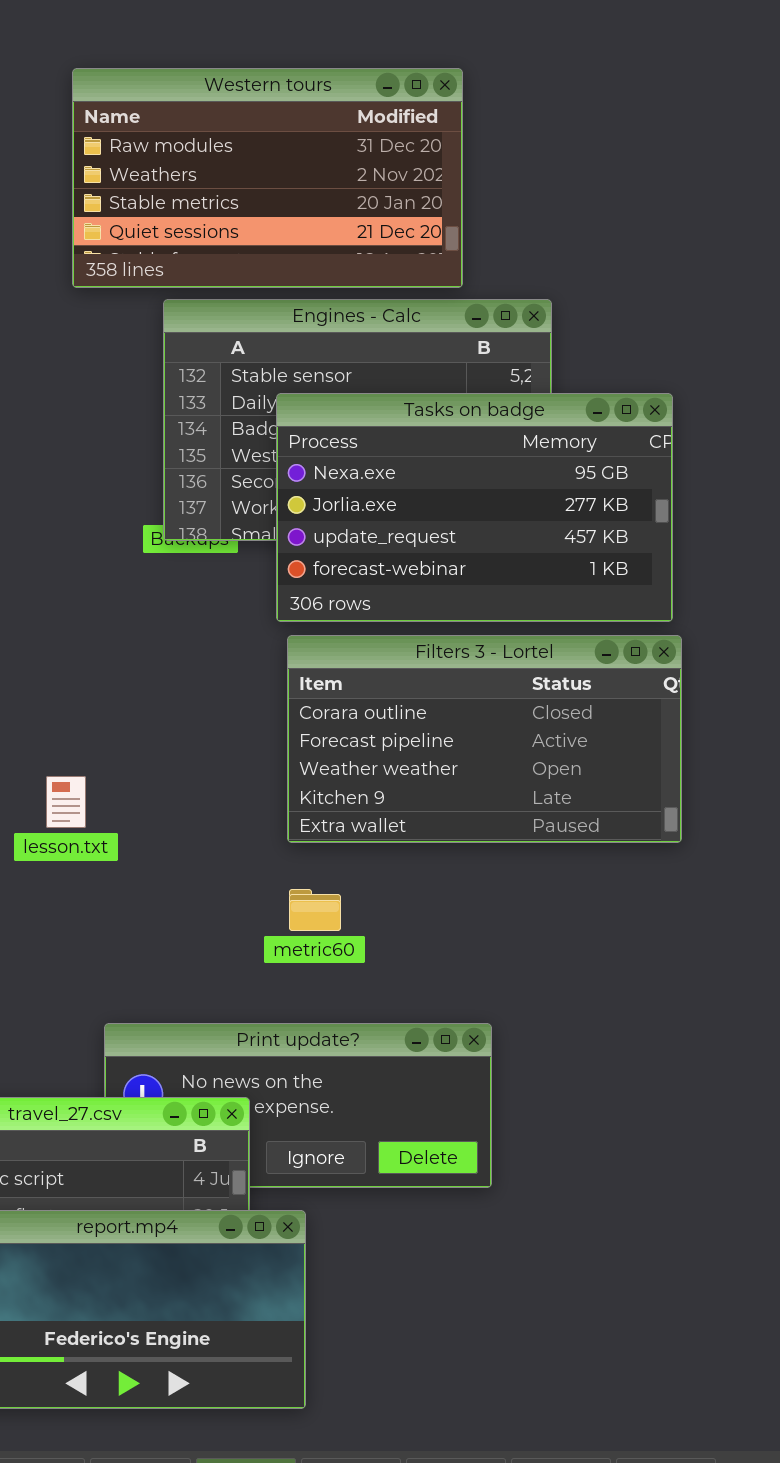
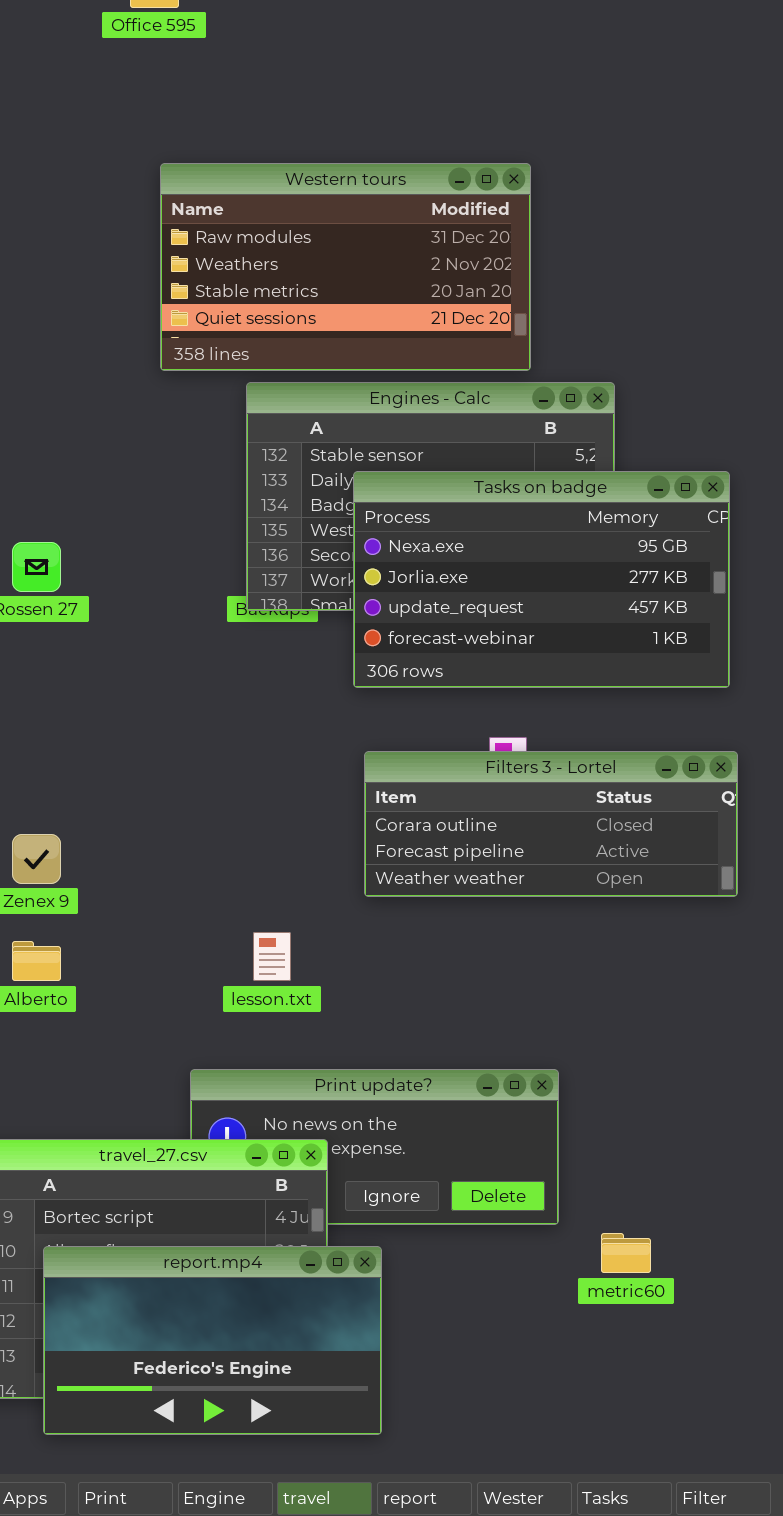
Filters 3 - Lortel: [287,635,682,843] -> [364,751,738,897], resized
lesson.txt: [46,776,86,828] -> [253,932,291,981], moved
metric60: [289,889,341,931] -> [601,1233,651,1273], moved

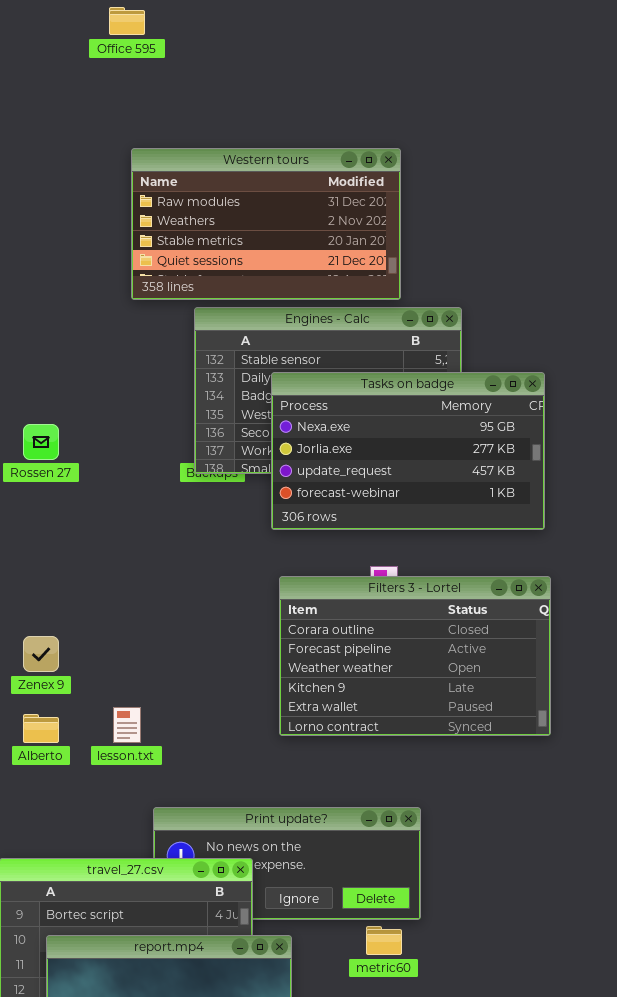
Filters 3 - Lortel: [364,751,738,897] -> [279,576,551,736], resized
lesson.txt: [253,932,291,981] -> [113,707,141,743], moved
metric60: [601,1233,651,1273] -> [366,926,402,955], moved

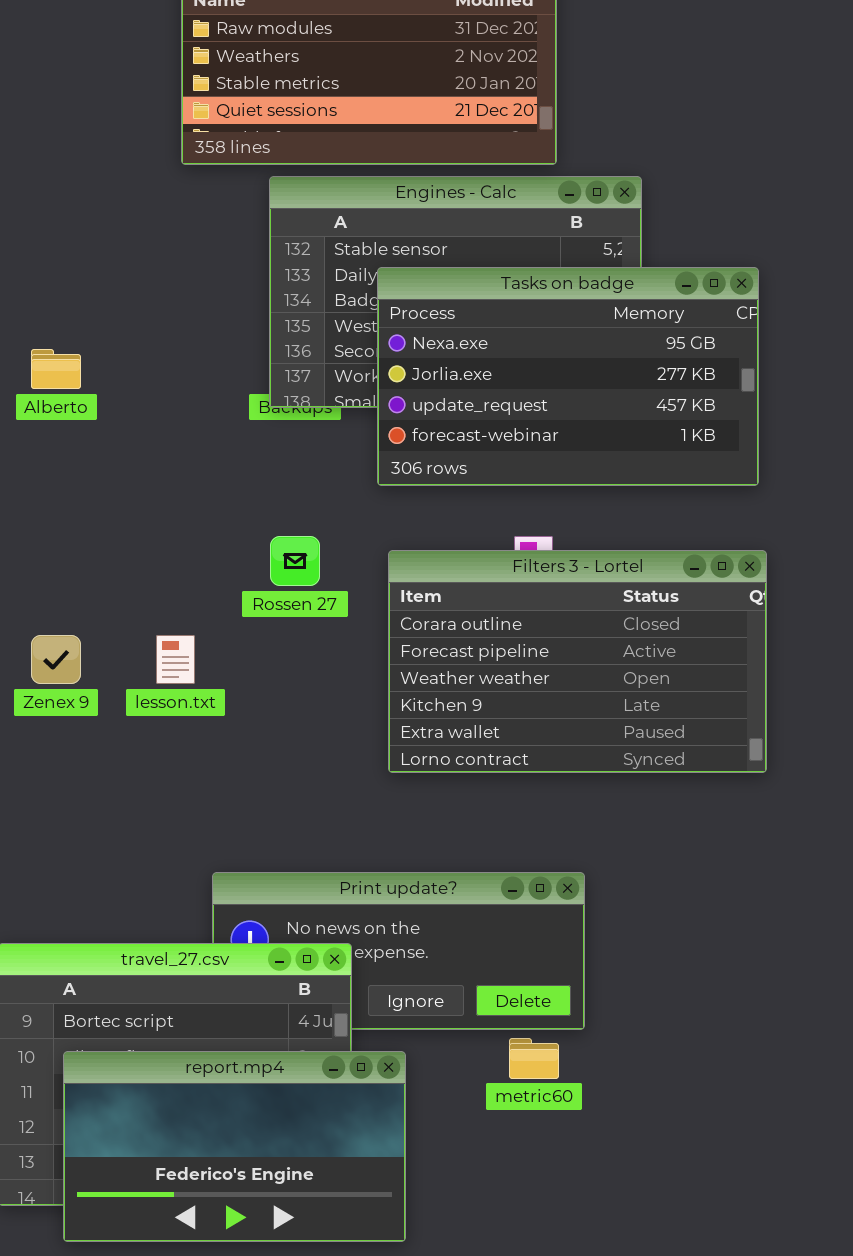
Rossen 27: [23,424,59,460] -> [270,536,320,586], moved
lesson.txt: [113,707,141,743] -> [156,635,195,684], moved
Alberto: [23,714,59,743] -> [31,349,81,389], moved

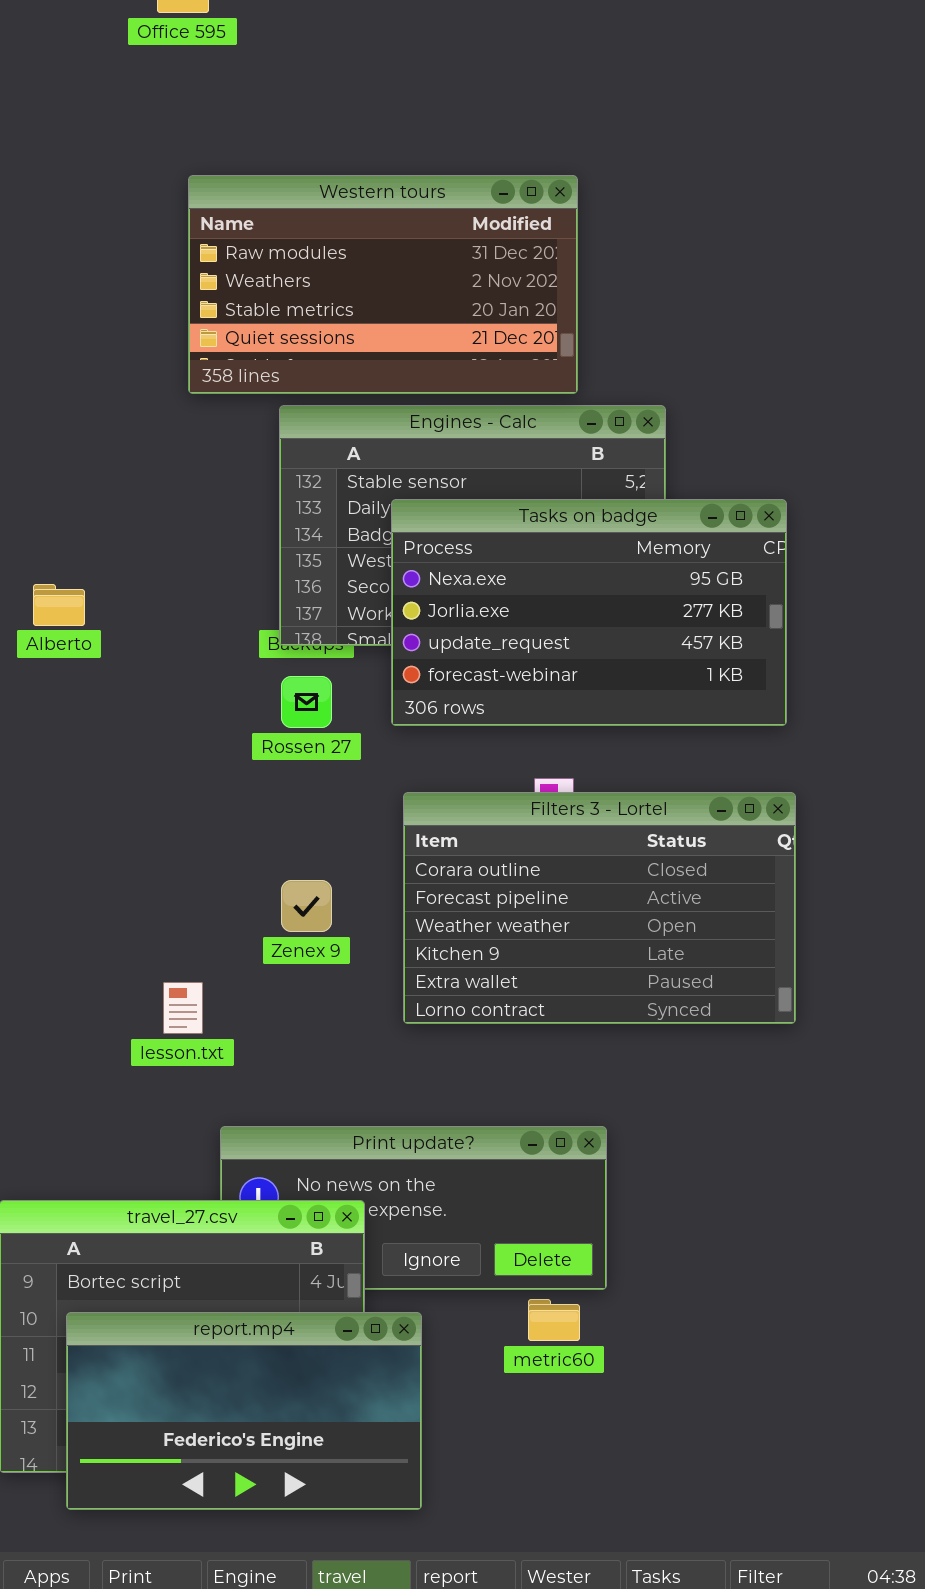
Rossen 27: [270,536,320,586] -> [281,676,332,728], moved
Zenex 9: [31,635,81,684] -> [281,880,332,932], moved
lesson.txt: [156,635,195,684] -> [163,982,203,1034], moved

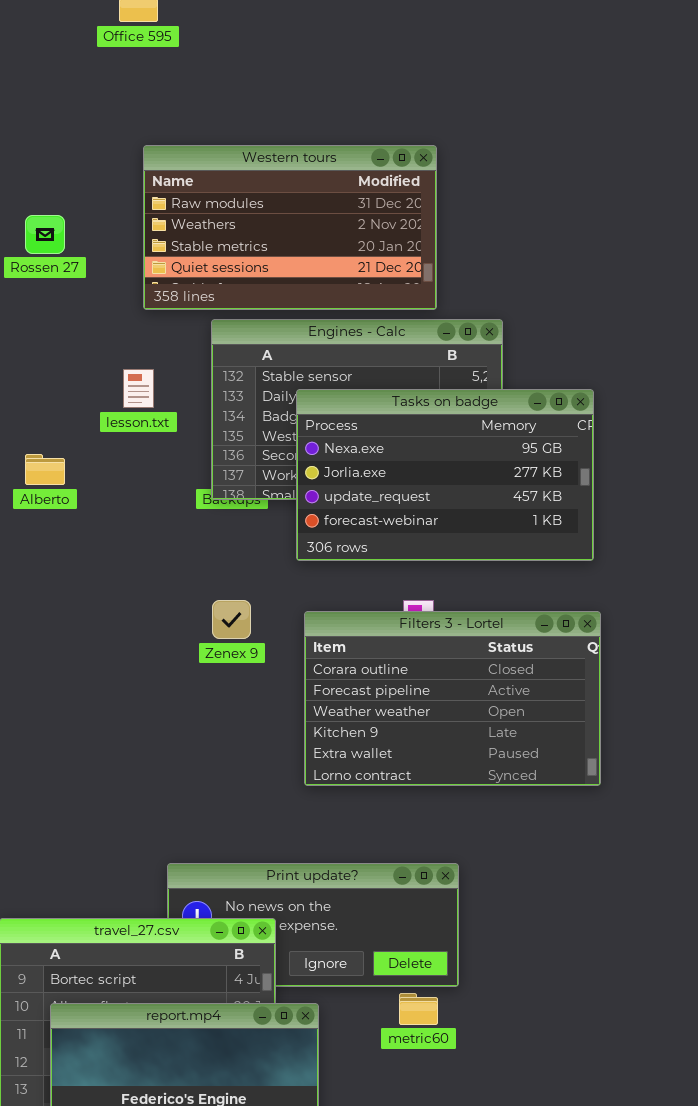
Rossen 27: [281,676,332,728] -> [25,215,65,254], moved
Zenex 9: [281,880,332,932] -> [212,600,251,639], moved
lesson.txt: [163,982,203,1034] -> [123,369,154,408], moved

